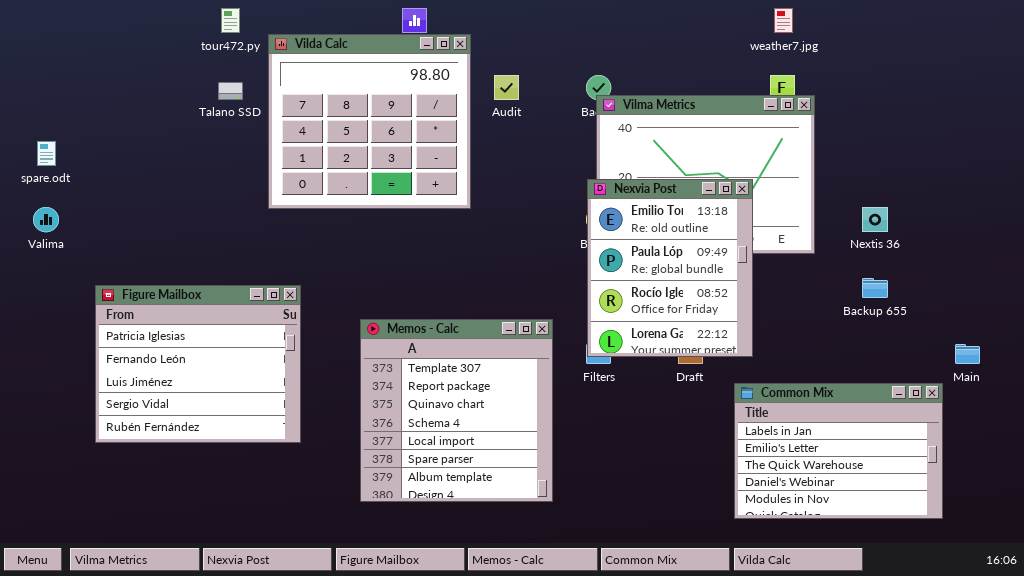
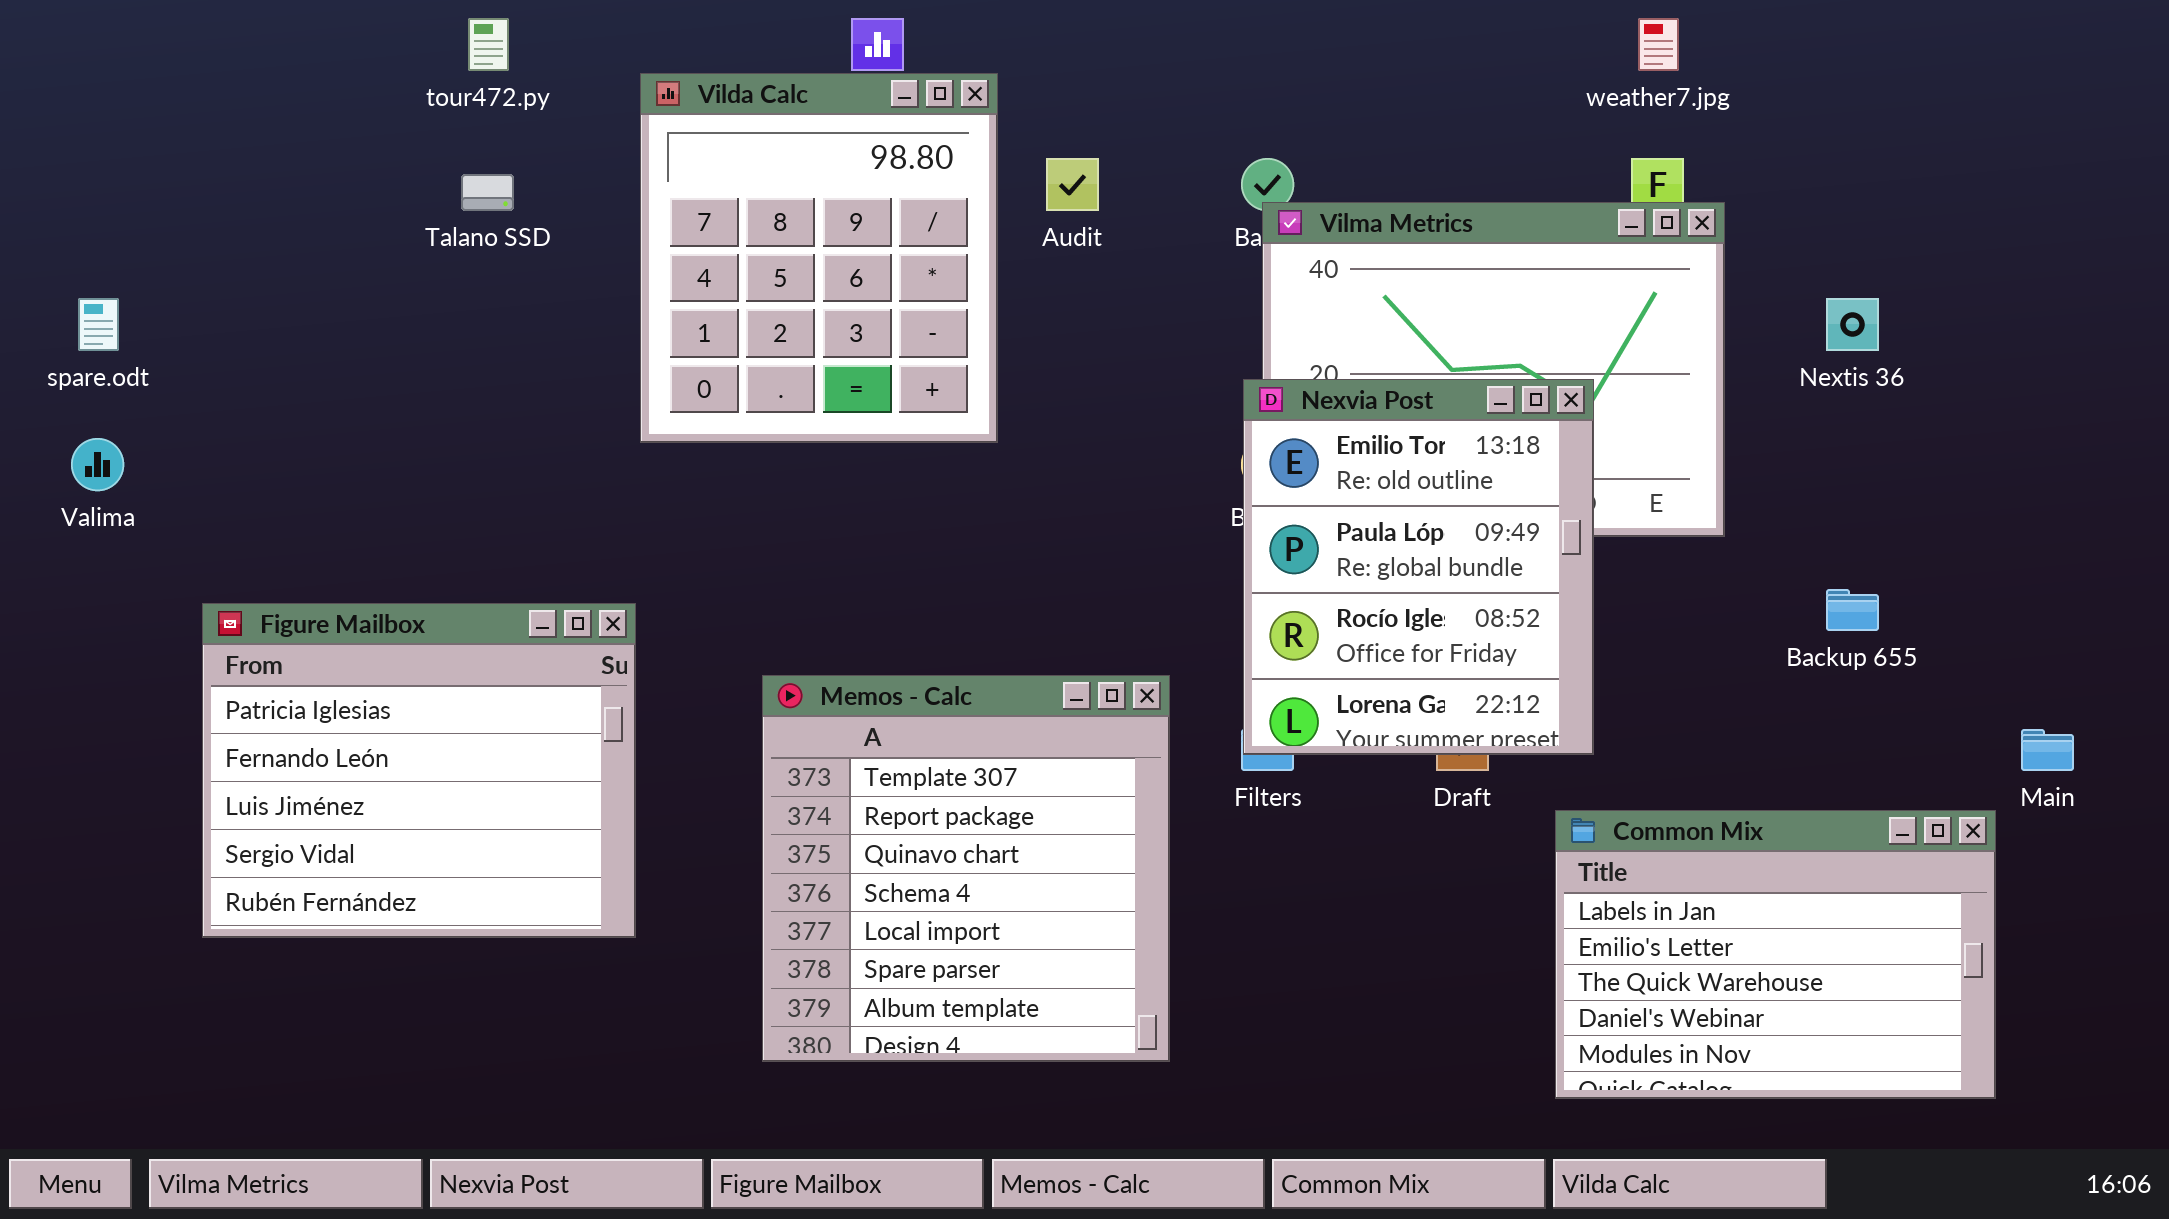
Vilda Calc: [268,34,471,209] -> [640,73,998,443], resized
Nextis 36: [862,207,888,232] -> [1826,298,1879,351], moved

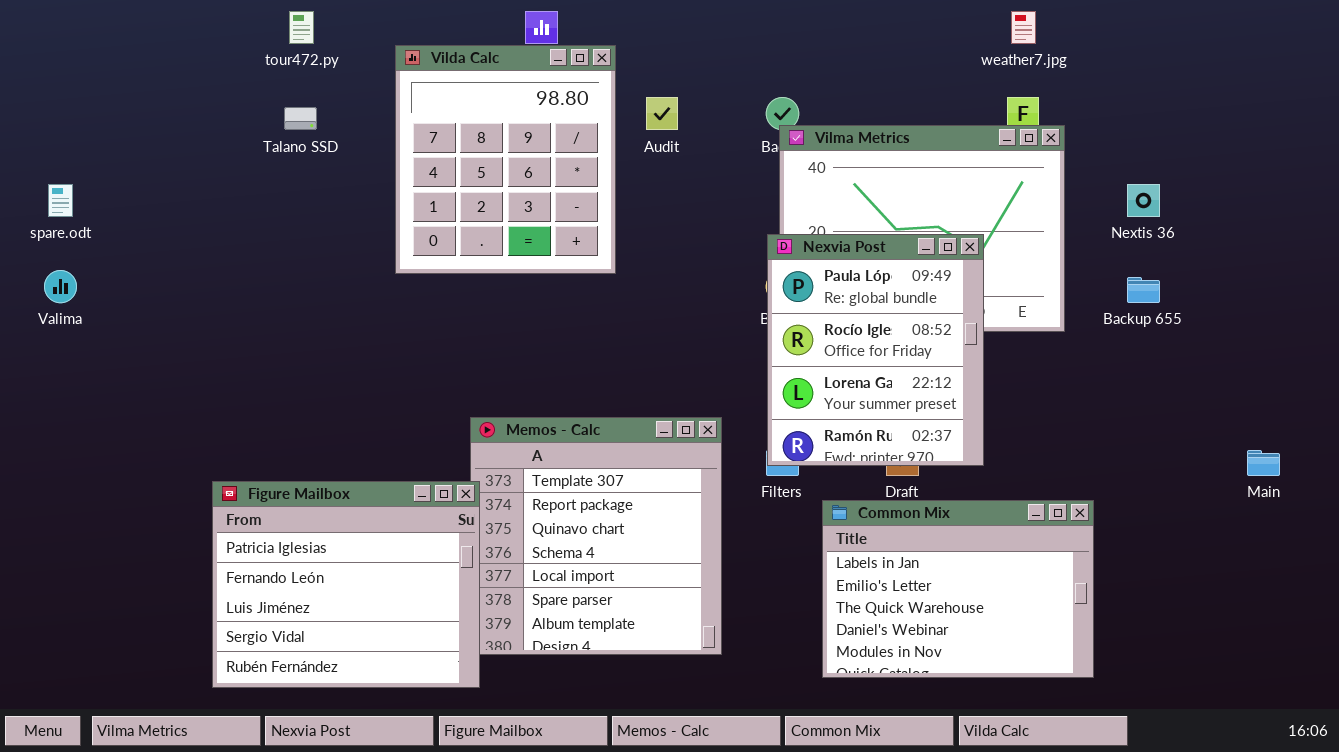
Nexvia Post: [1243,379,1594,755] -> [767,234,984,466], scrolled down 1 row
Backup 655: [1826,589,1879,631] -> [1127,277,1160,303], moved
Figure Mailbox: [202,603,636,938] -> [212,481,480,688], moved
Common Mix: [1555,810,1996,1099] -> [822,500,1094,678], moved

